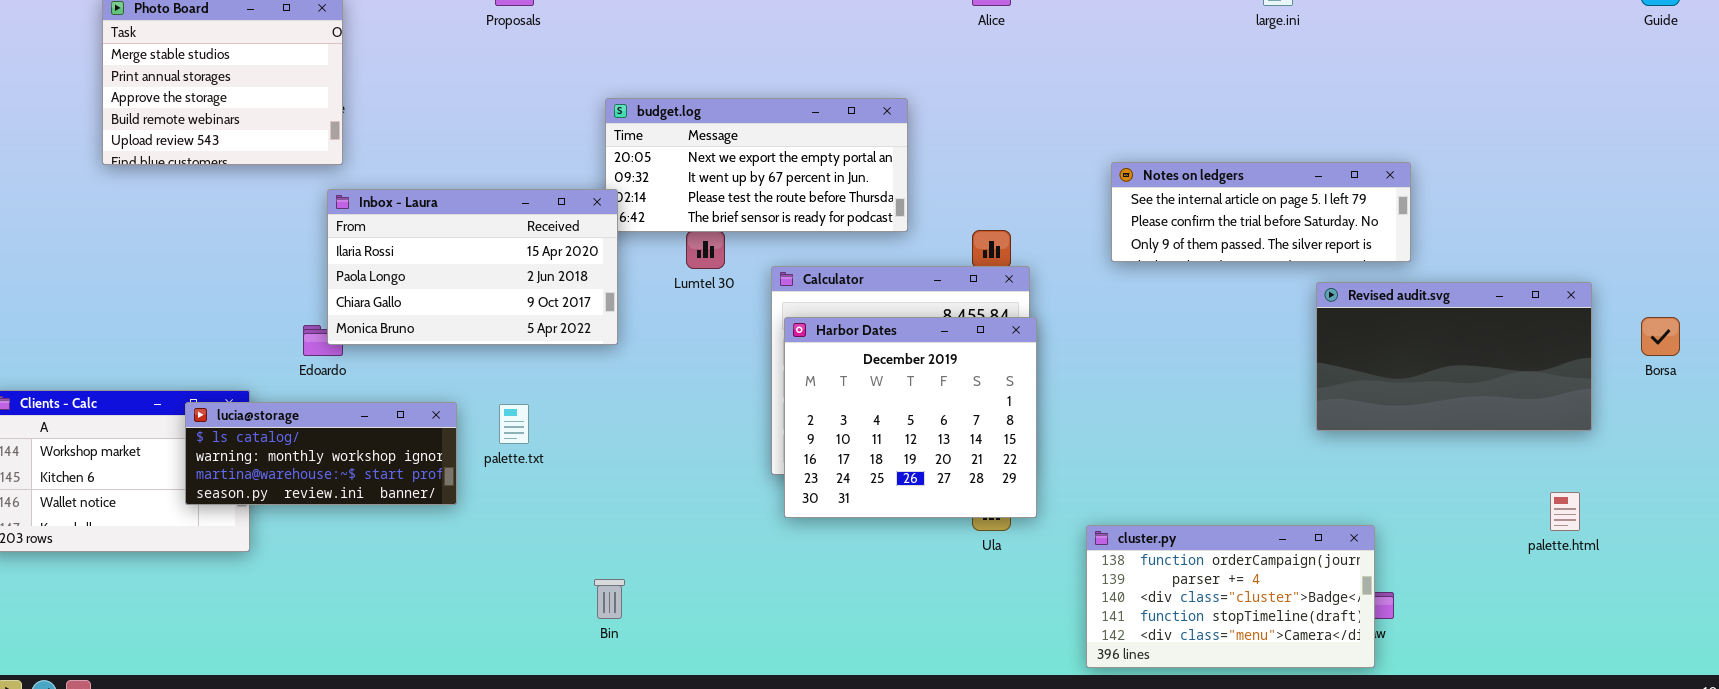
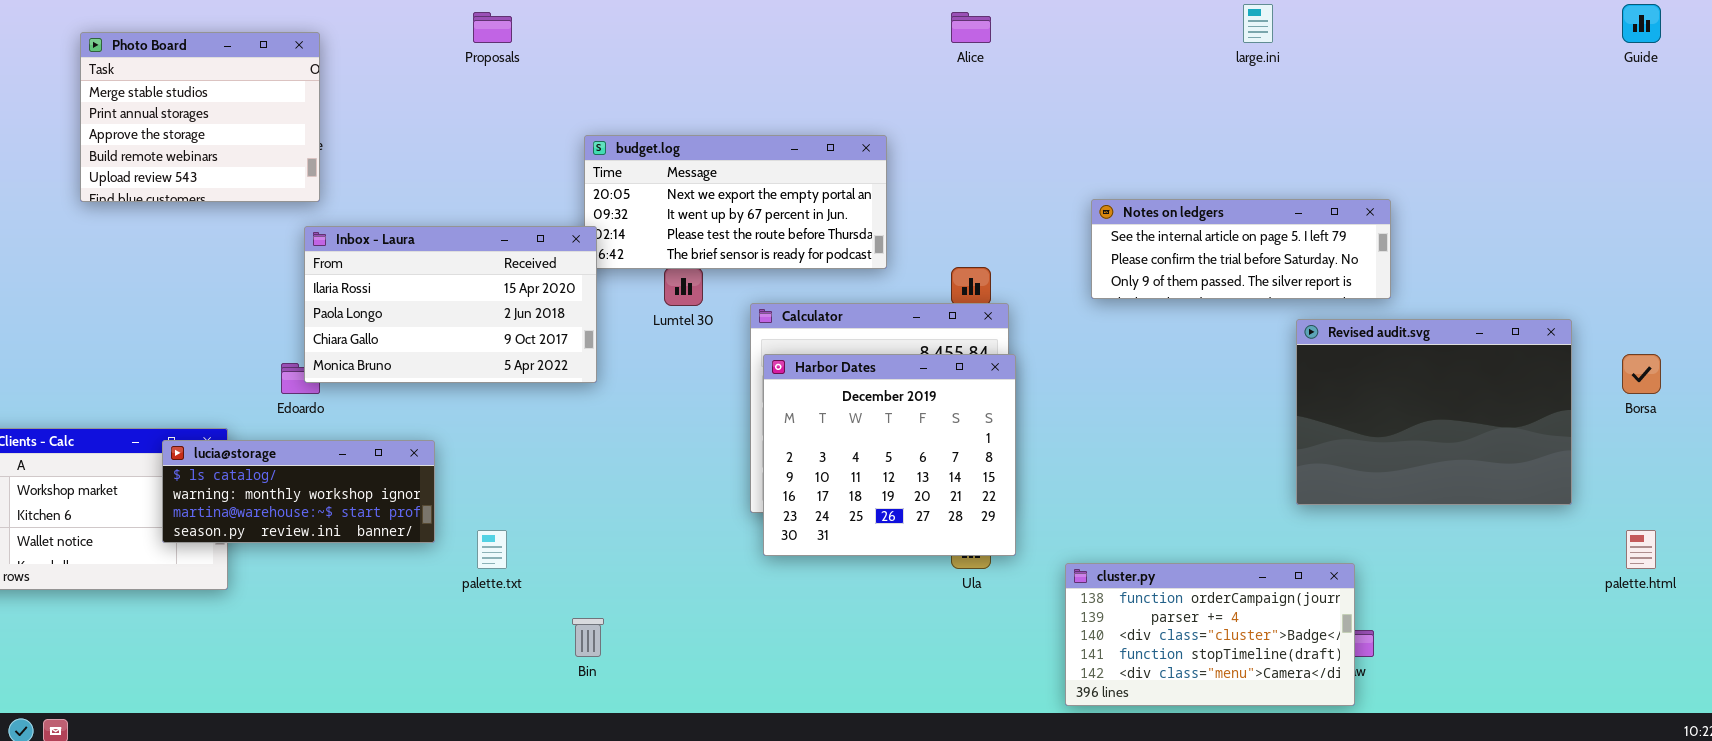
Revised audit.svg: [1316,282,1592,431] -> [1296,319,1572,505], resized
palette.txt: [499,404,529,444] -> [477,530,507,569], moved
palette.html: [1550,492,1580,531] -> [1626,530,1656,569], moved

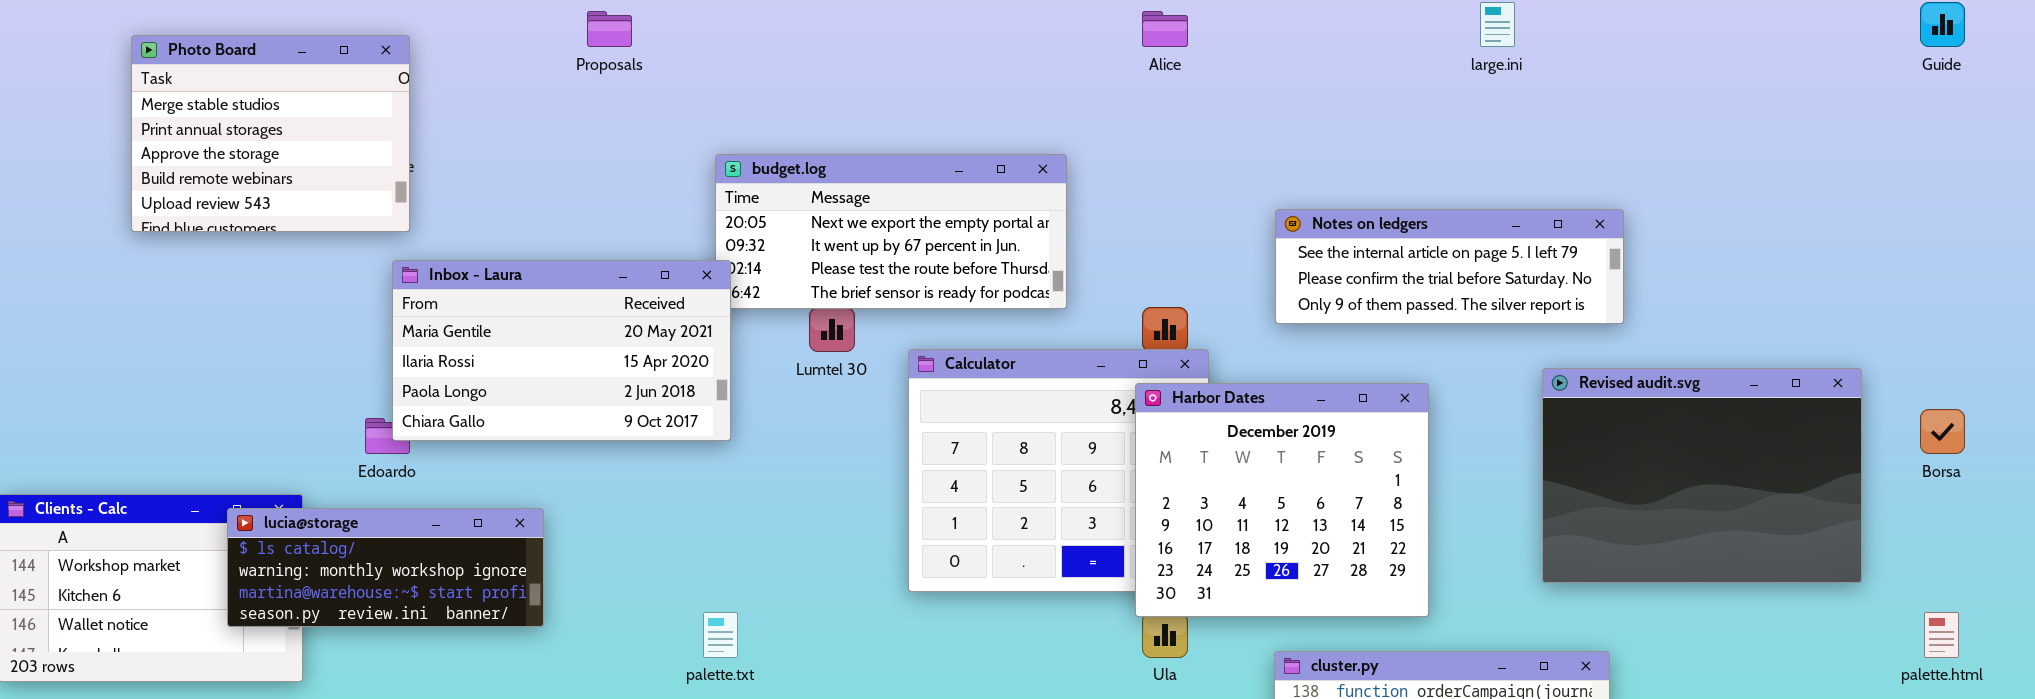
Notes on ledgers: [1091,199,1391,299] -> [1275,209,1624,324], moved
Inbox - Laura: [304,226,597,383] -> [392,260,731,441], scrolled up 1 row
Harbor Dates: [763,354,1016,556] -> [1135,383,1429,617], moved
palette.txt: [477,530,507,569] -> [703,612,738,658], moved

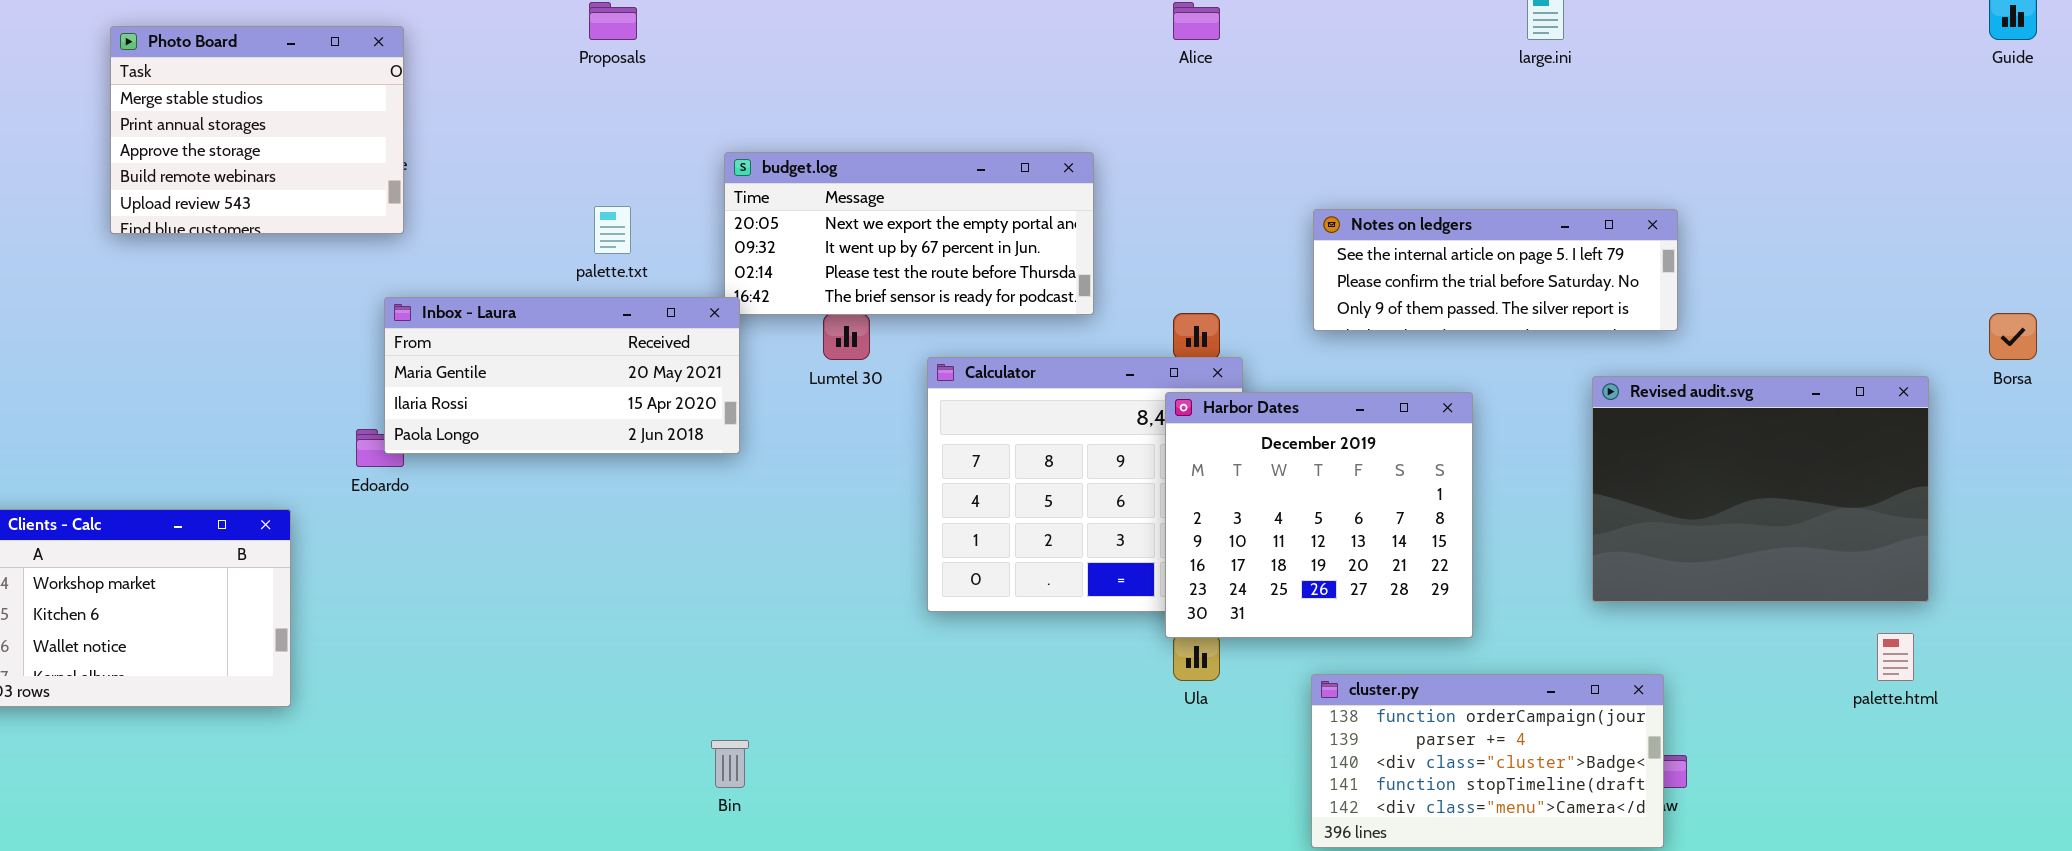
Inbox - Laura: [392,260,731,441] -> [384,297,740,454], resized
Borsa: [1920,409,1965,454] -> [1989,313,2037,360], moved
lucia@storage: [227,508,544,627] -> none, closed
palette.txt: [703,612,738,658] -> [594,206,631,254], moved
palette.html: [1924,612,1959,658] -> [1877,633,1914,681], moved

